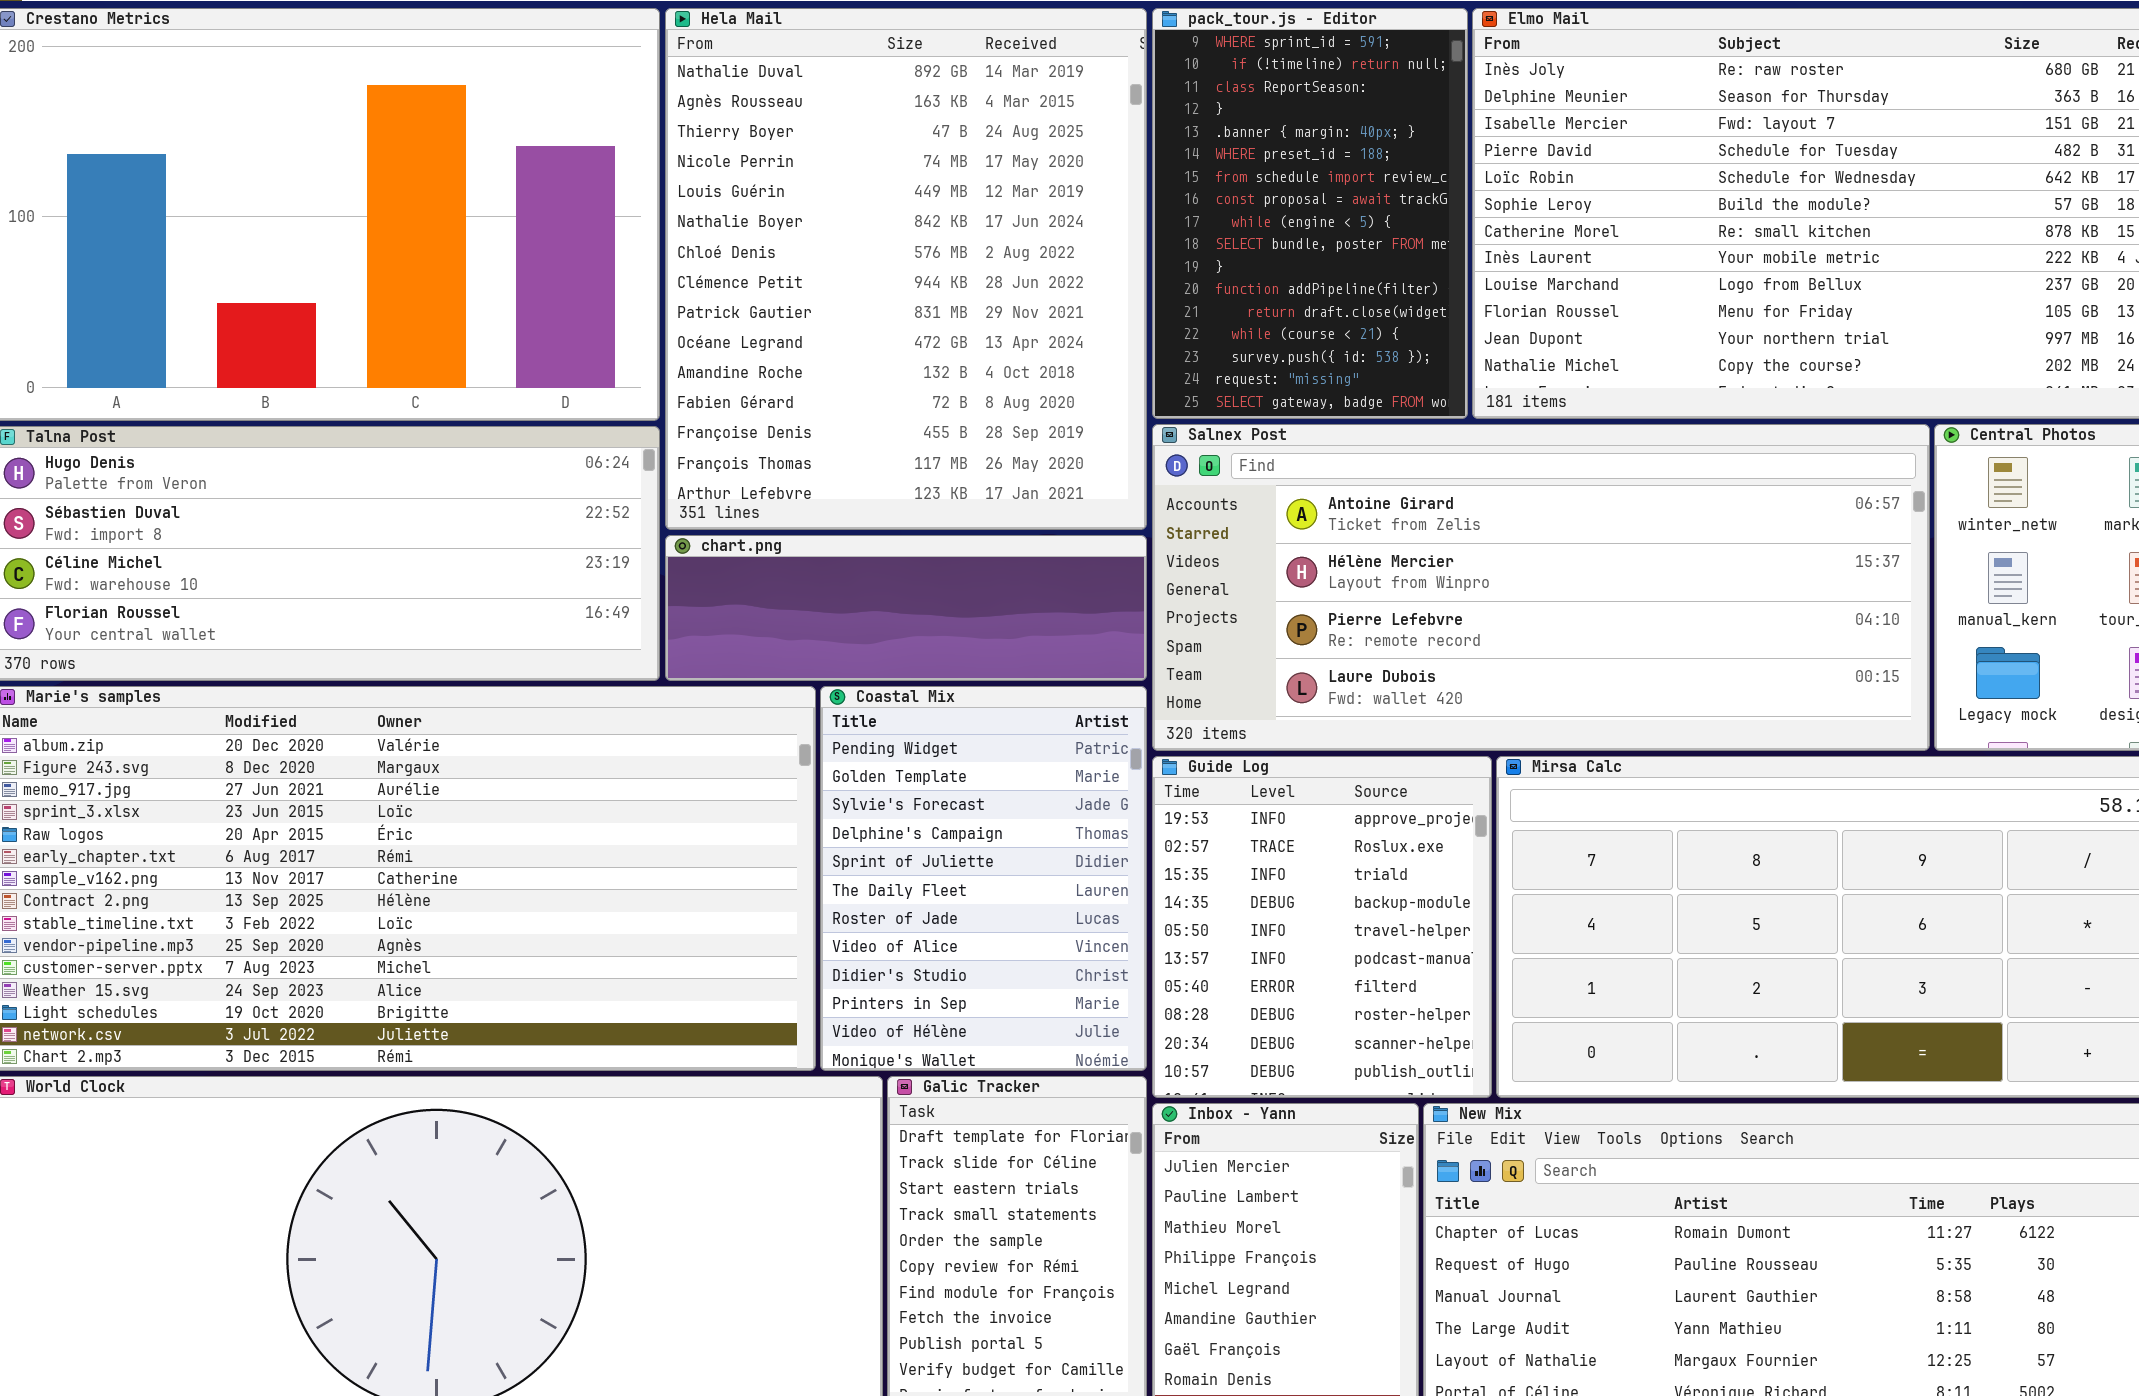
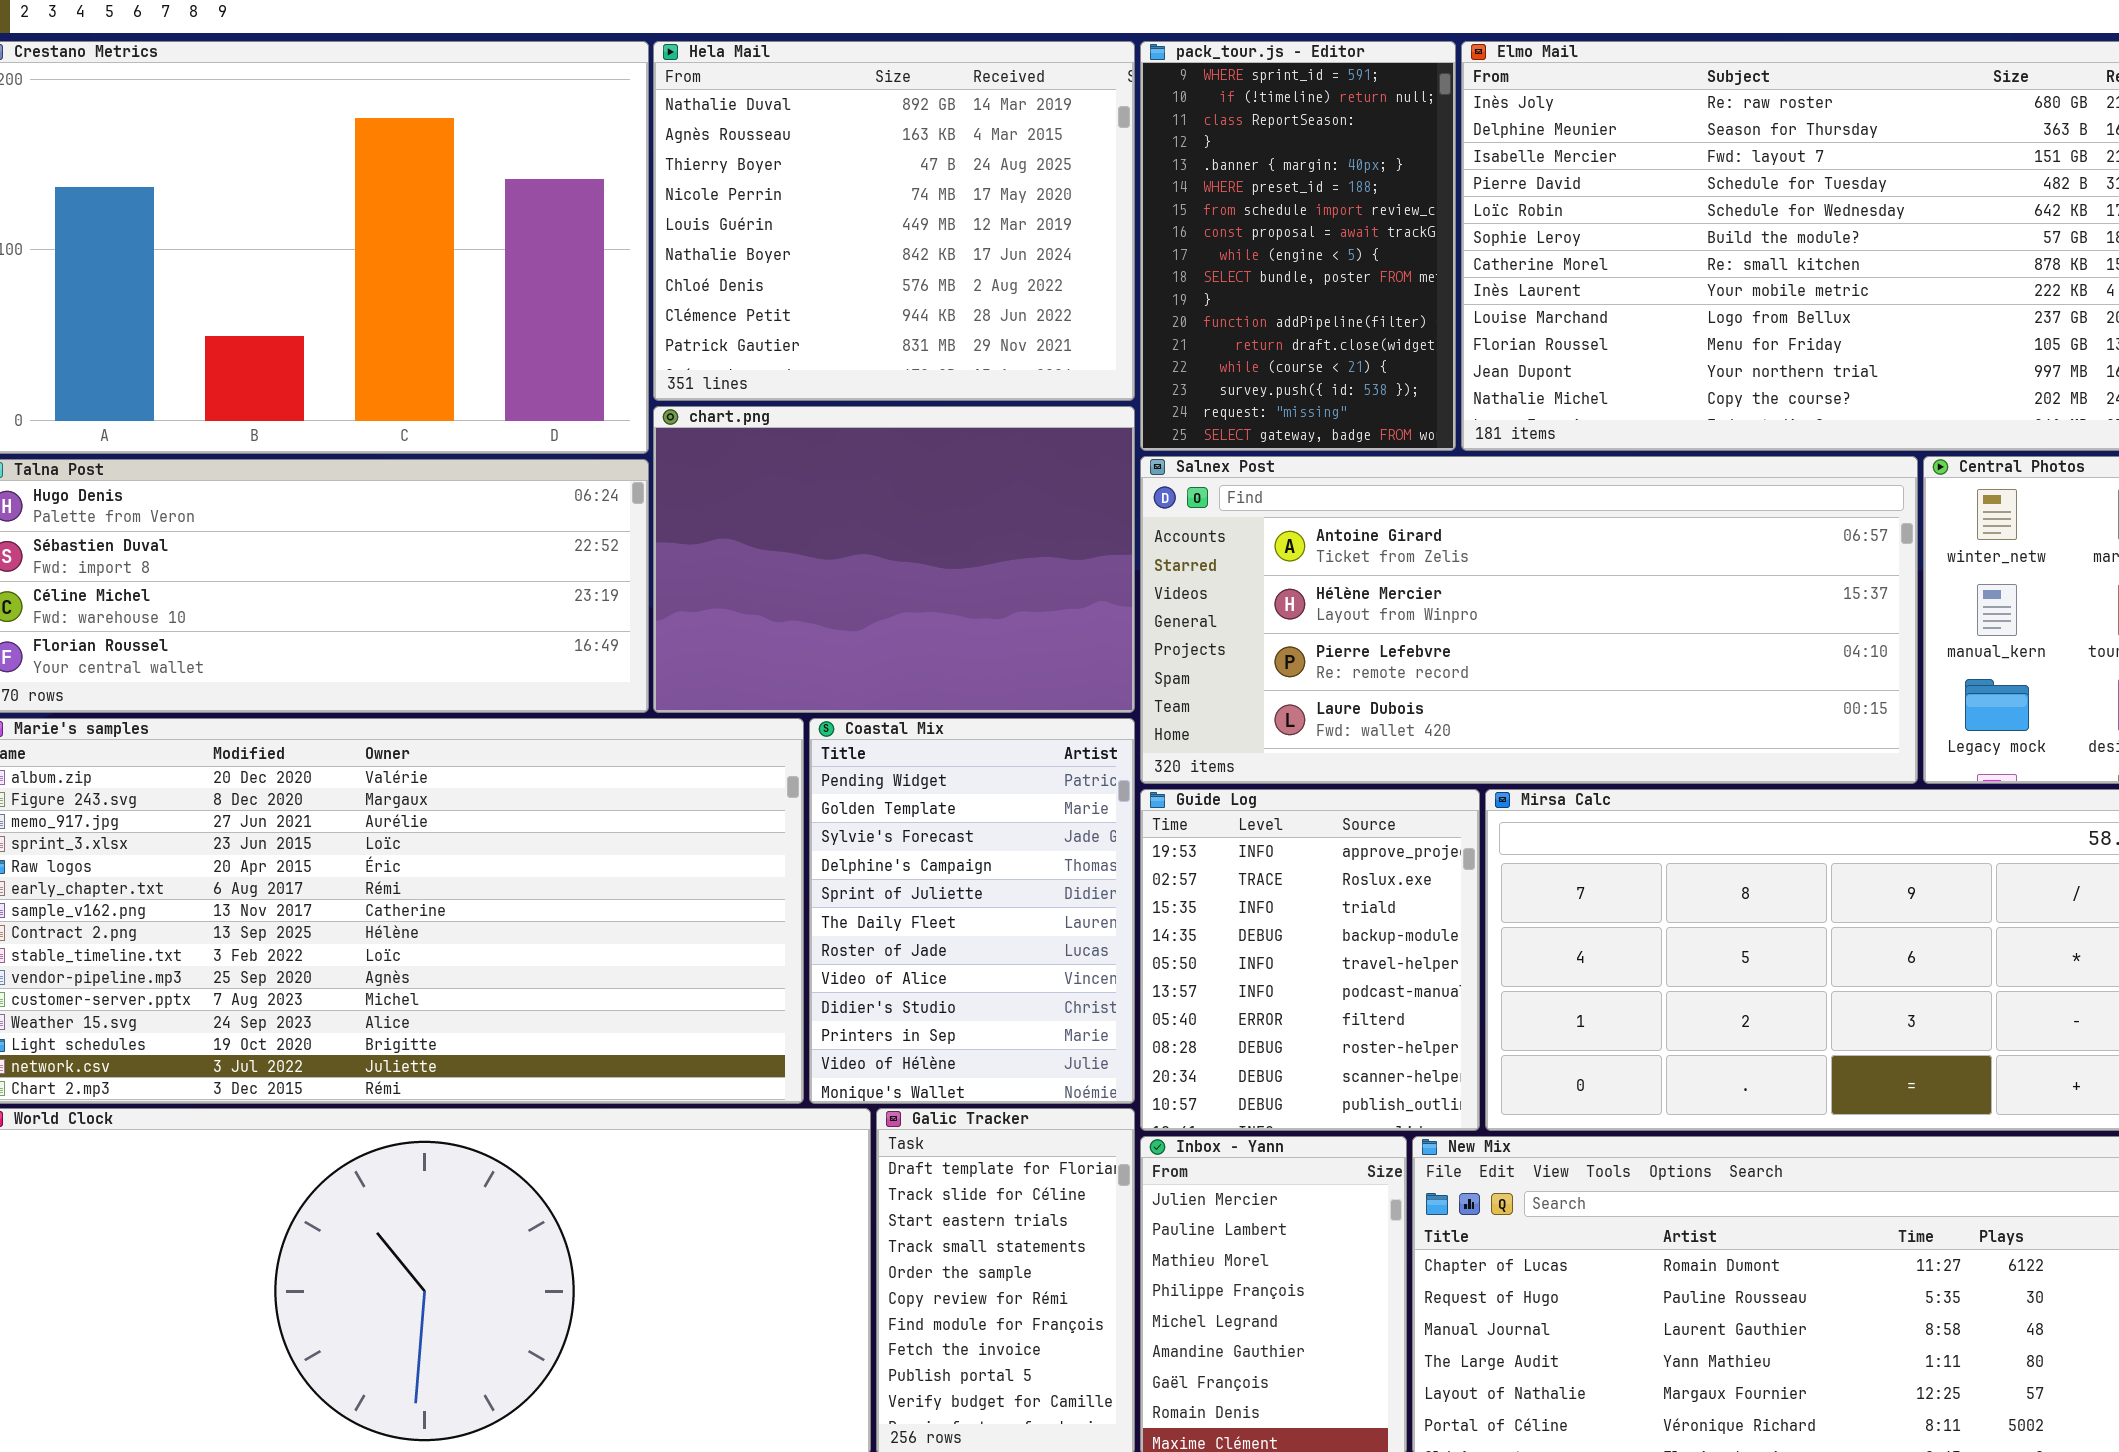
Hela Mail: [665,8,1147,530] -> [653,41,1135,401], resized
chart.png: [665,535,1147,681] -> [653,406,1135,713], resized

